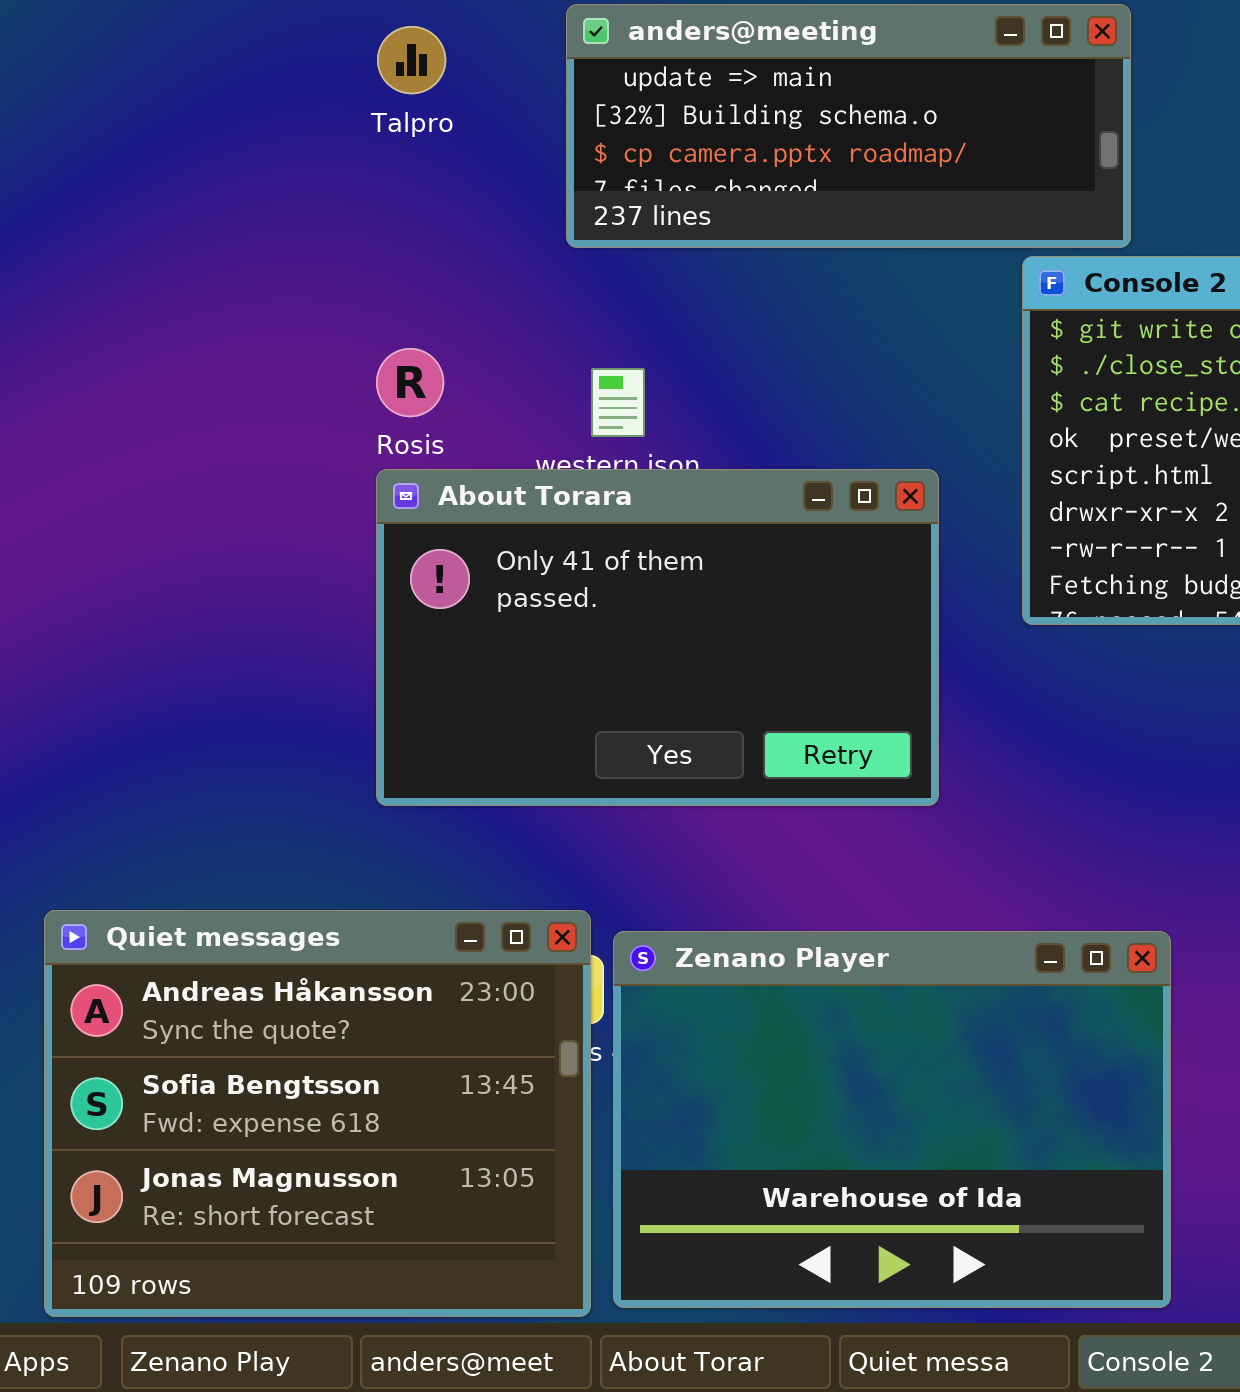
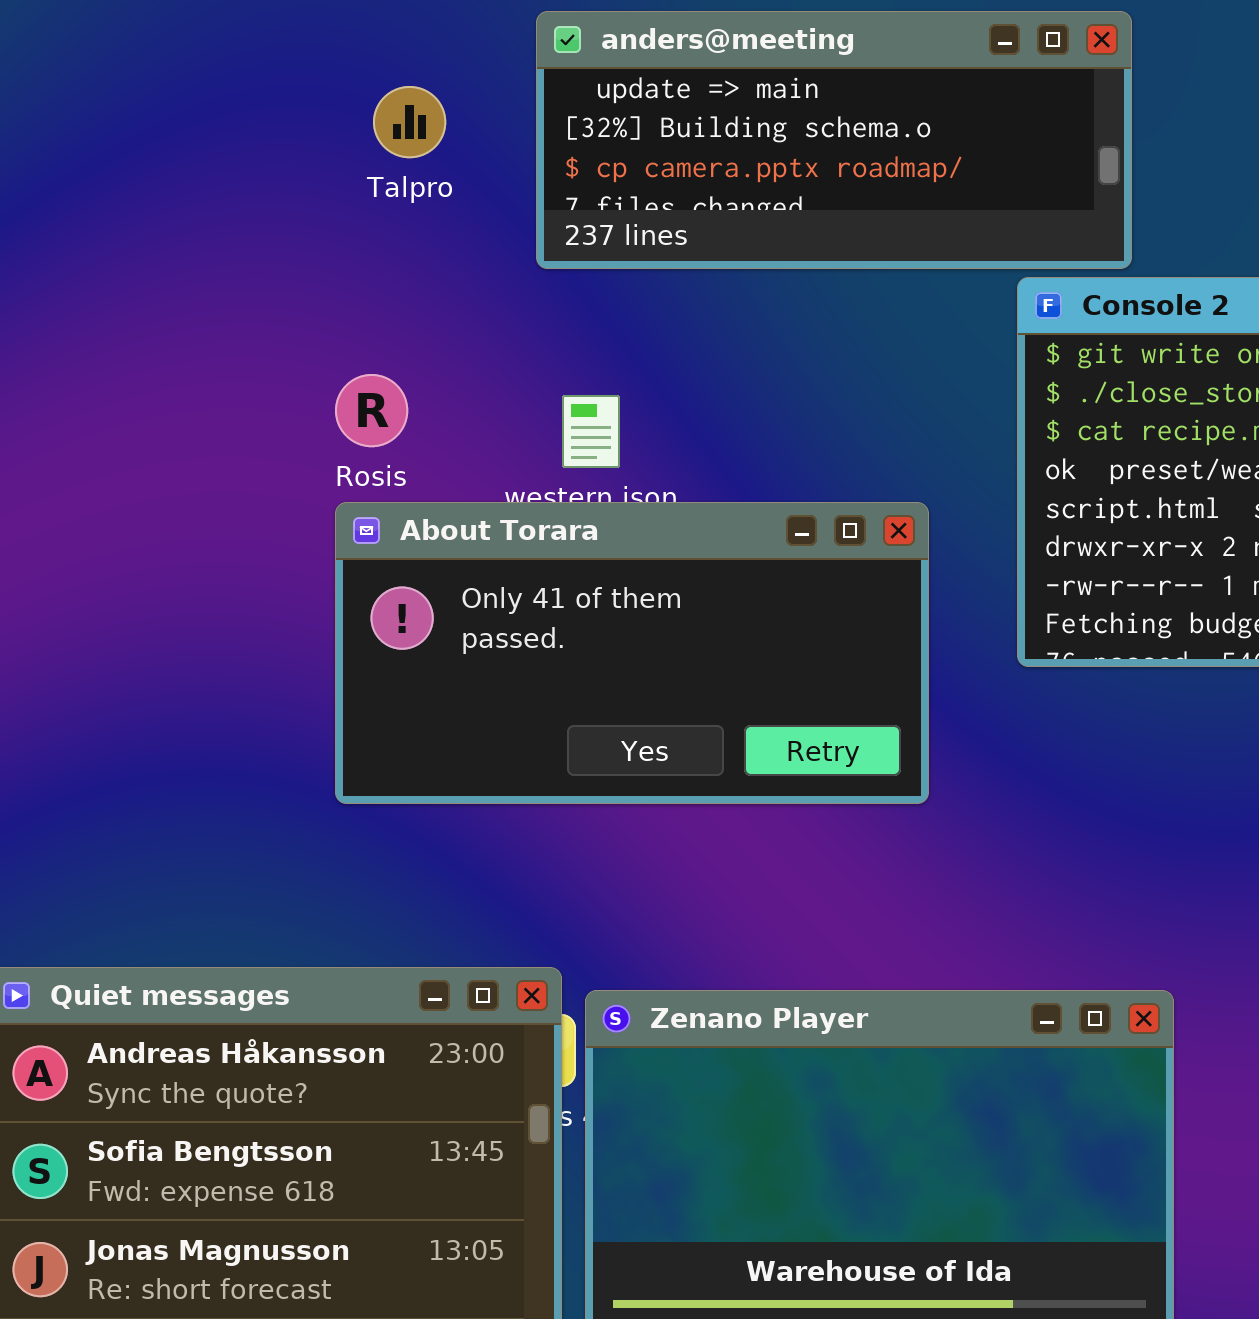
Talpro: [377,26,446,94] -> [373,86,446,158], moved
About Torara: [376,469,939,806] -> [335,502,929,804], resized

